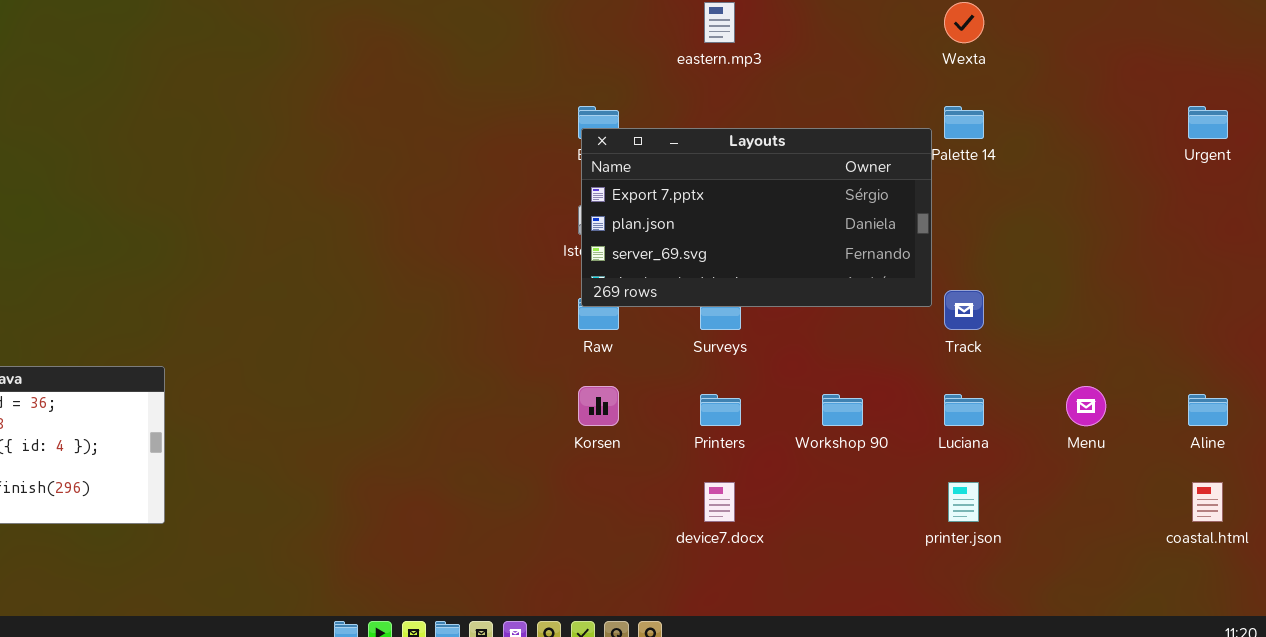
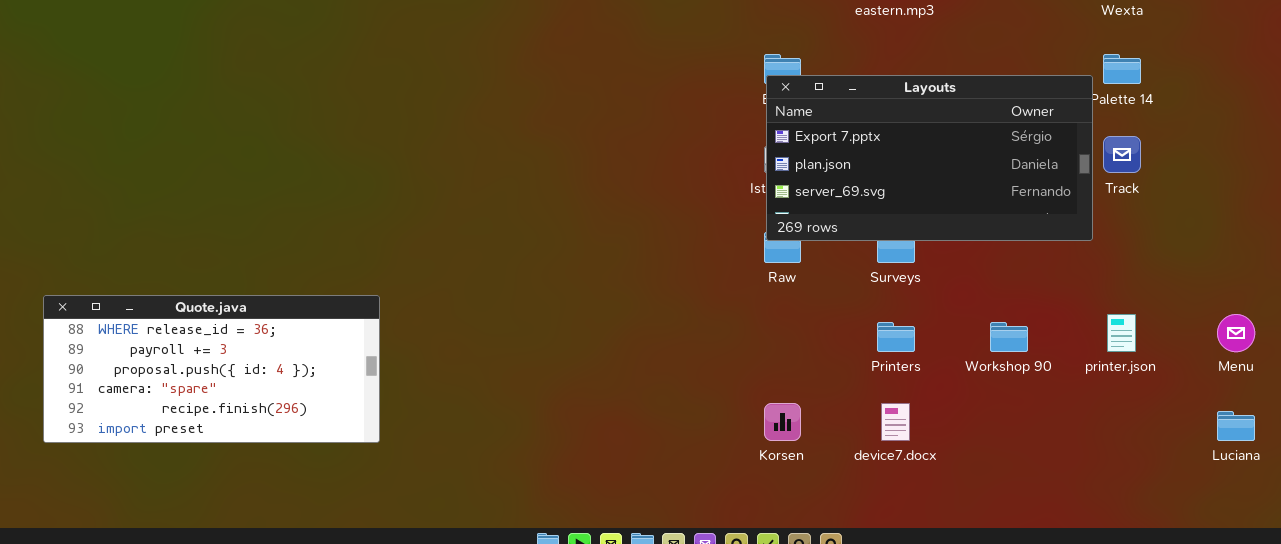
Track: [944,290,984,330] -> [1103,136,1141,173], moved
Korsen: [578,386,619,426] -> [764,403,801,441], moved
Luciana: [944,394,984,426] -> [1217,411,1255,441], moved
printer.json: [948,482,979,522] -> [1107,314,1136,352], moved

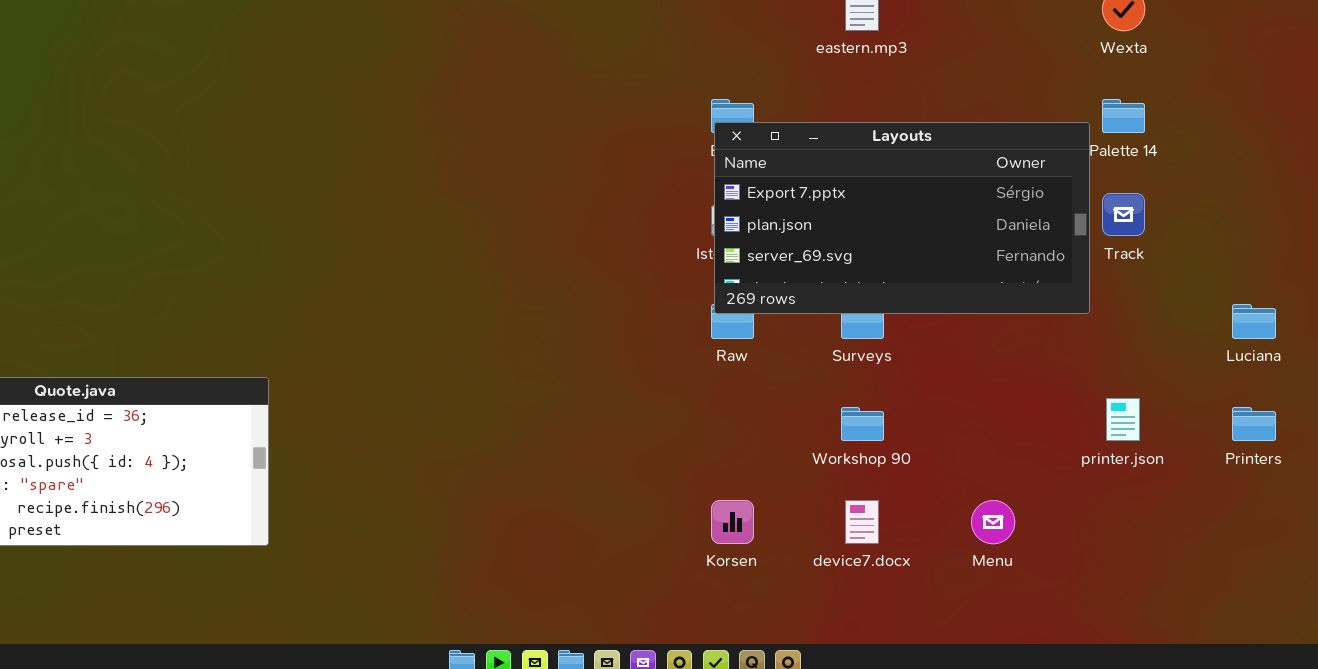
Menu: [1217,314,1255,352] -> [971,500,1015,544], moved
Printers: [877,322,915,352] -> [1232,407,1276,441], moved
Workshop 90: [990,322,1028,352] -> [841,407,884,441], moved
Luciana: [1217,411,1255,441] -> [1232,304,1276,339], moved

